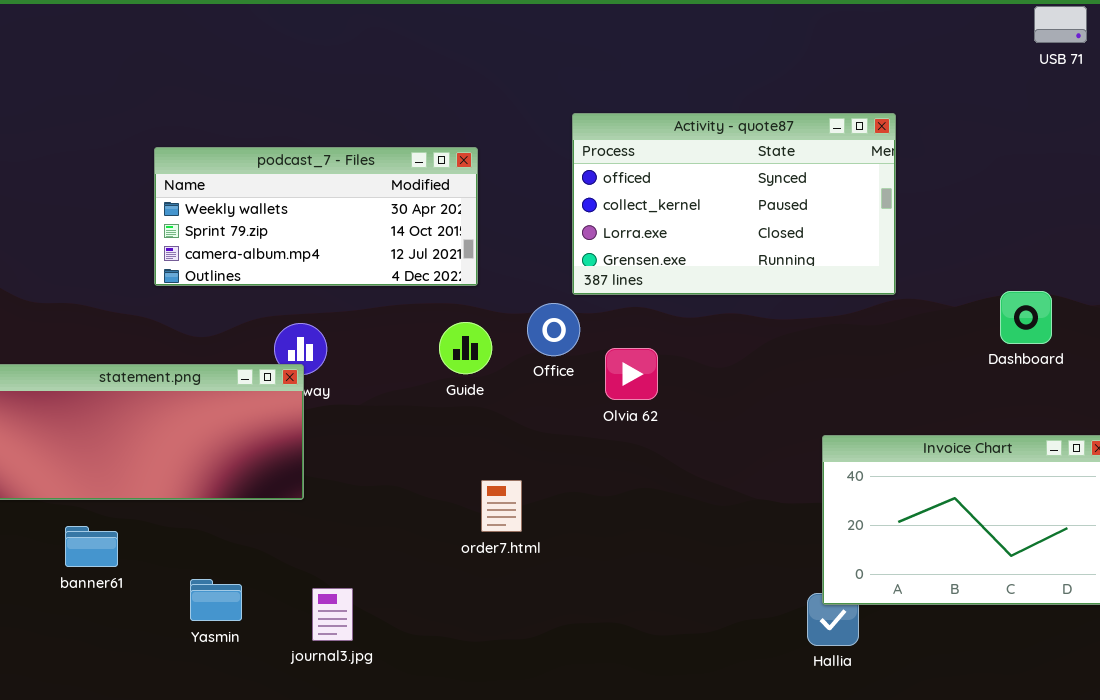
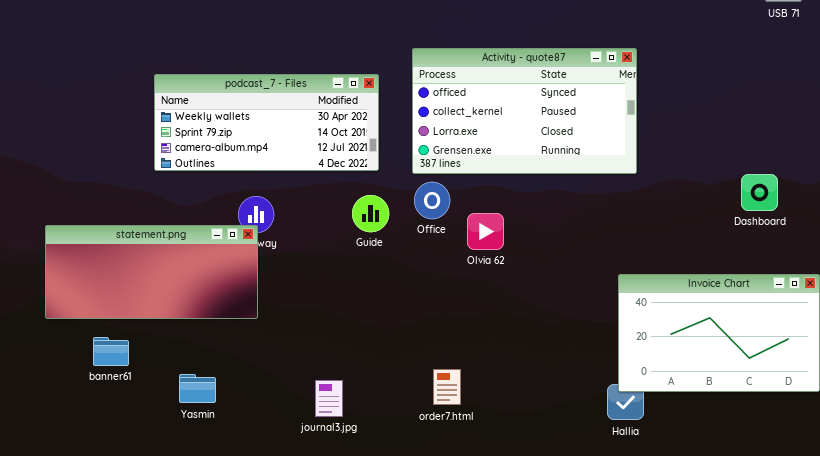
Activity - quote87: [572,113,896,295] -> [412,48,637,174], moved
order7.html: [481,480,522,532] -> [433,369,461,405], moved
journal3.jpg: [312,588,353,641] -> [315,380,343,417], moved

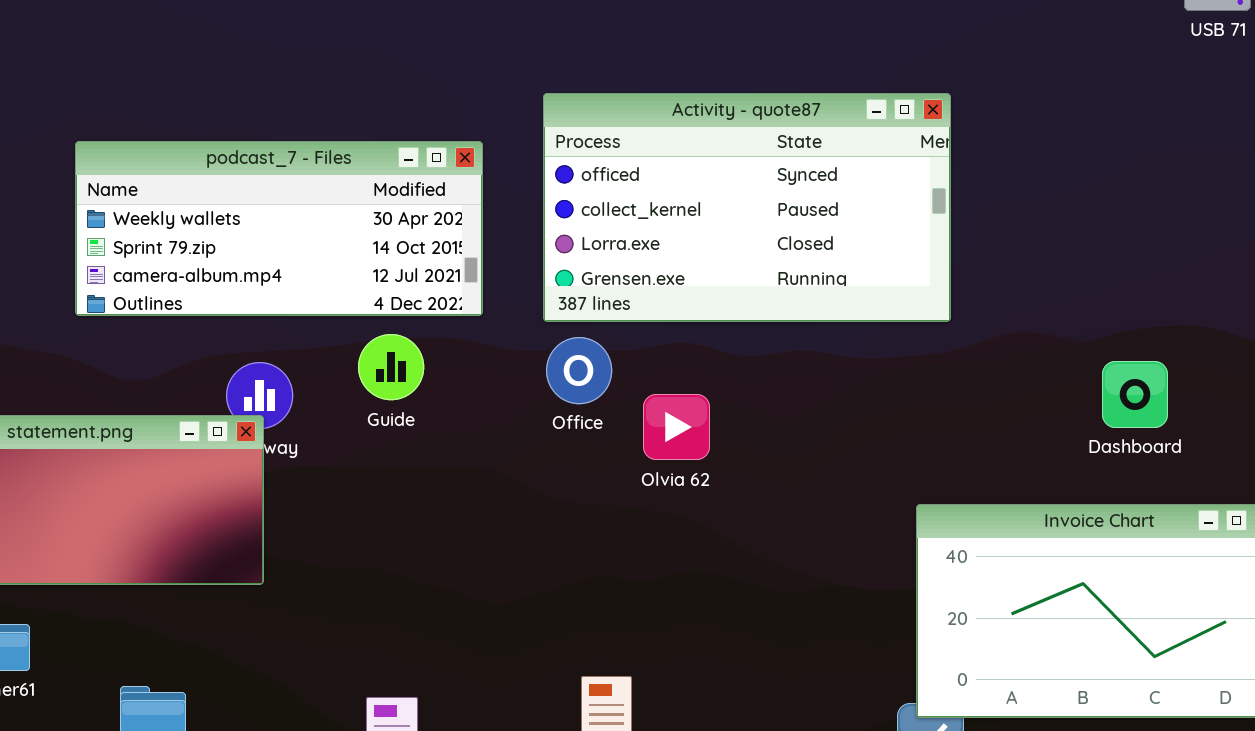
Dashboard: [741,174,778,211] -> [1102,361,1168,428], moved
Guide: [352,195,389,232] -> [358,334,424,400], moved

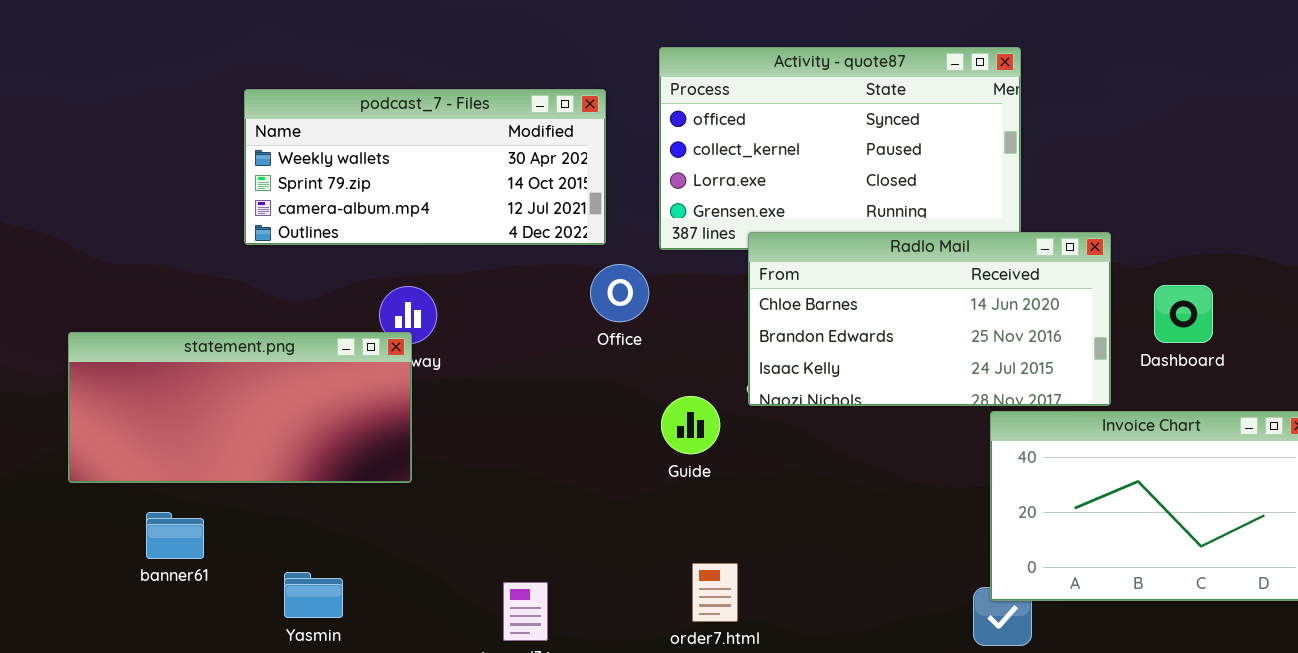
Radlo Mail: none -> [748,232,1111,406], opened
Guide: [358,334,424,400] -> [661,396,720,454], moved
Office: [546,337,612,404] -> [590,264,649,322], moved

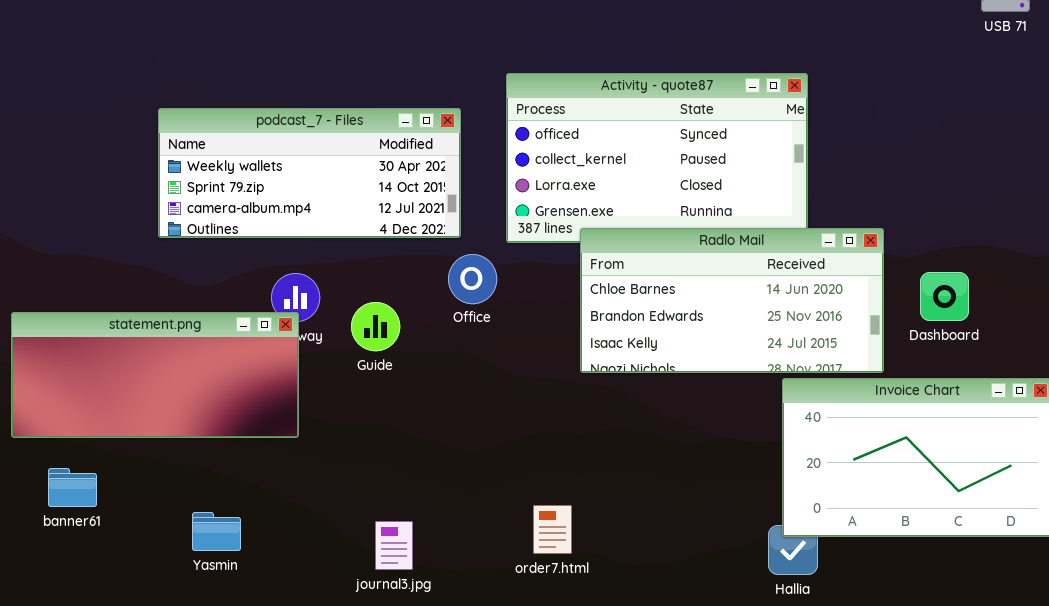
Guide: [661,396,720,454] -> [351,302,400,351], moved
banner61: [146,512,204,559] -> [48,468,97,507], moved

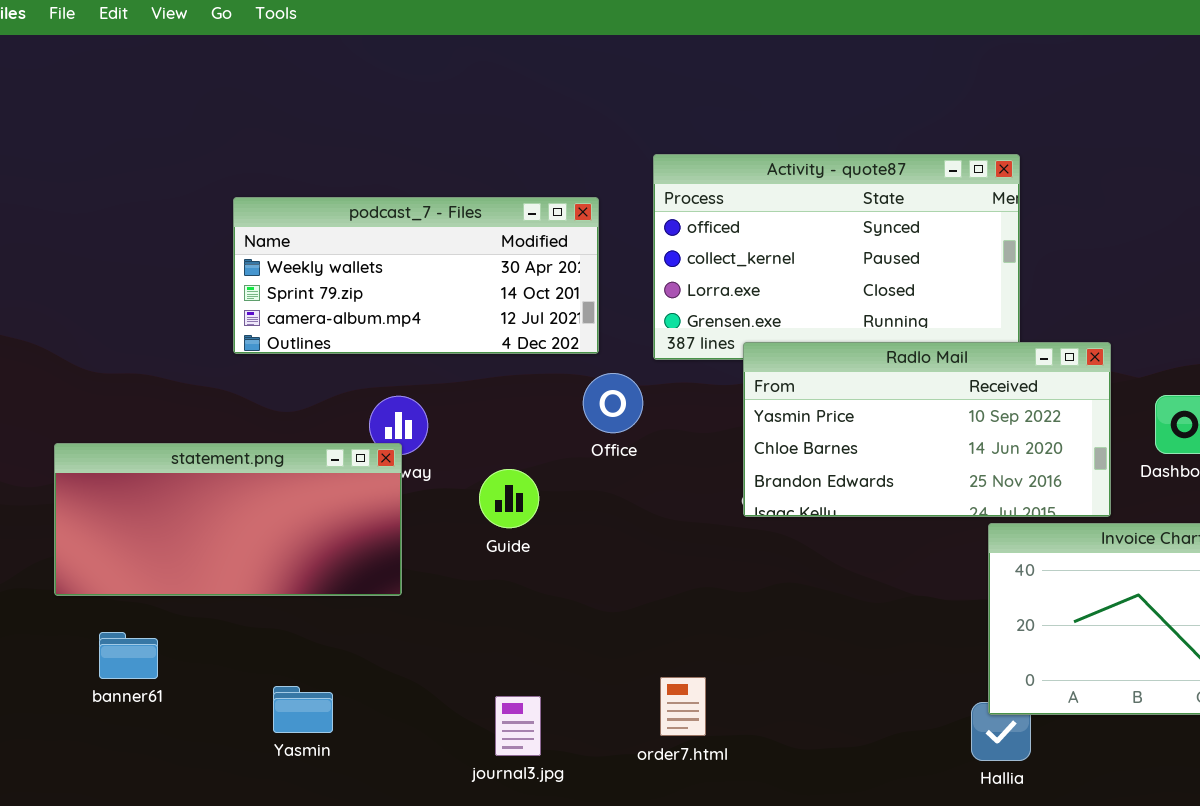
Radlo Mail: [580,228,884,373] -> [743,342,1111,517], scrolled up 1 row
Guide: [351,302,400,351] -> [479,469,539,528], moved
order7.html: [533,505,572,554] -> [660,677,706,736], moved

